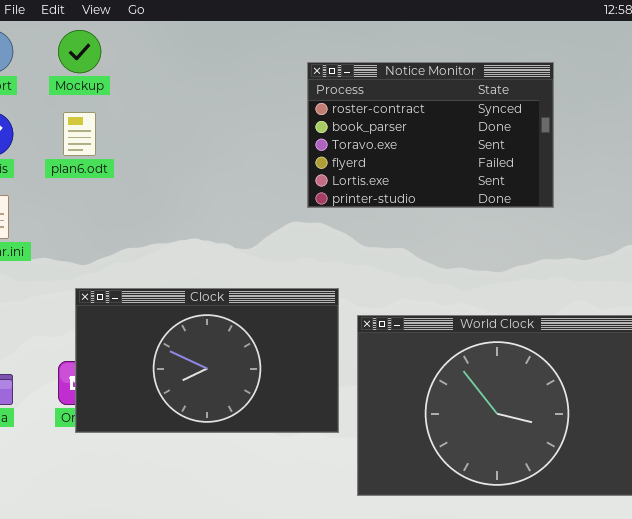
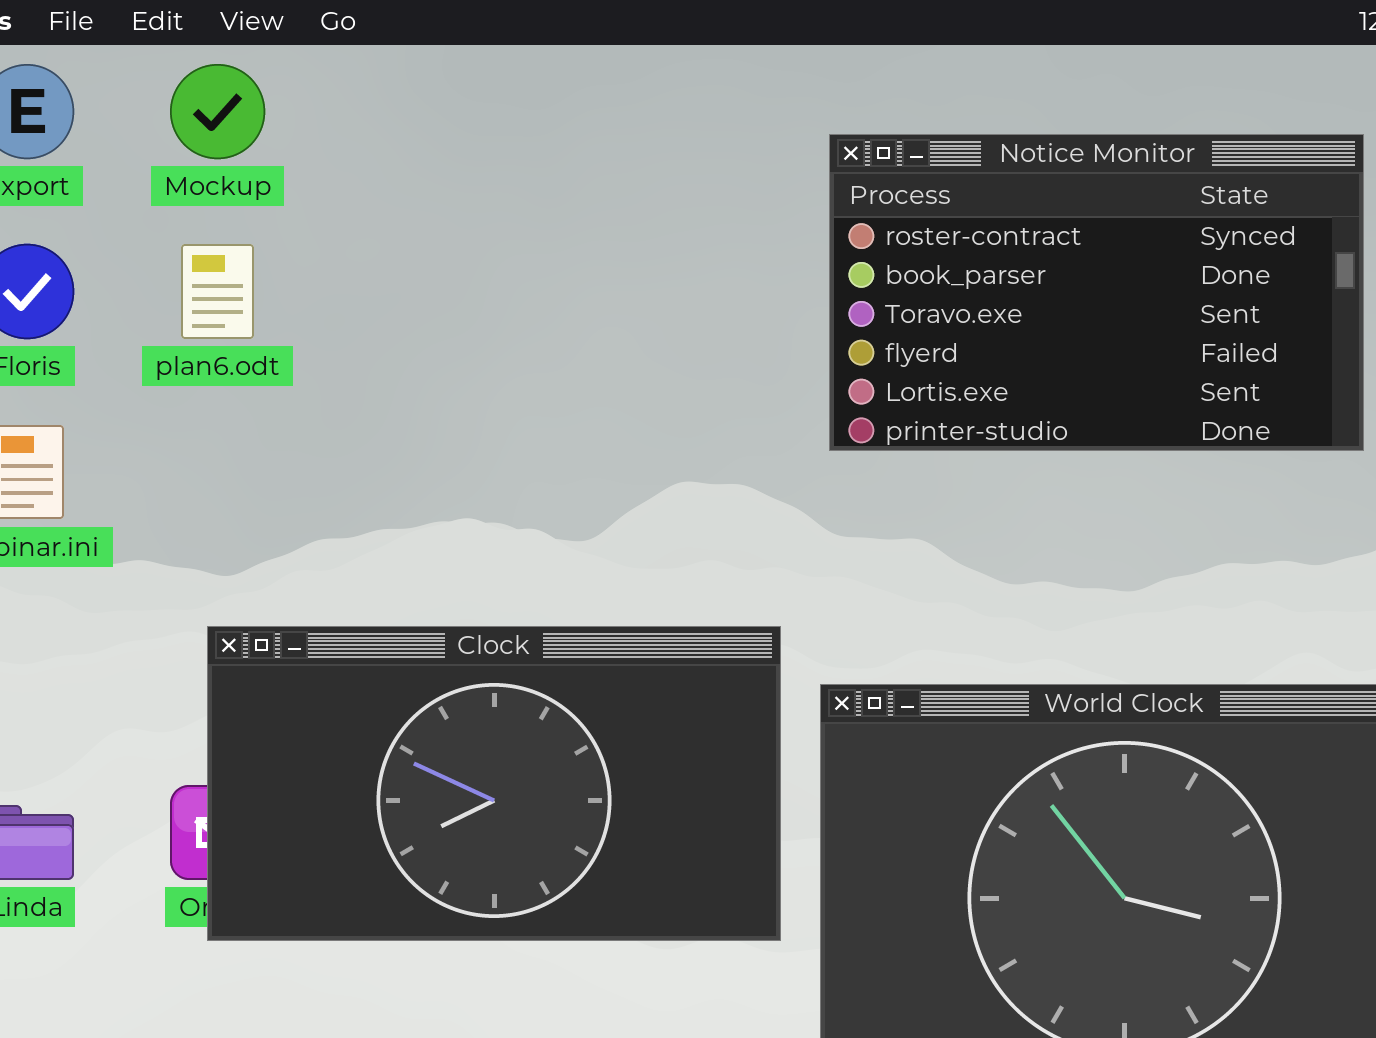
Notice Monitor: [307,62,554,208] -> [829,134,1364,451], moved

